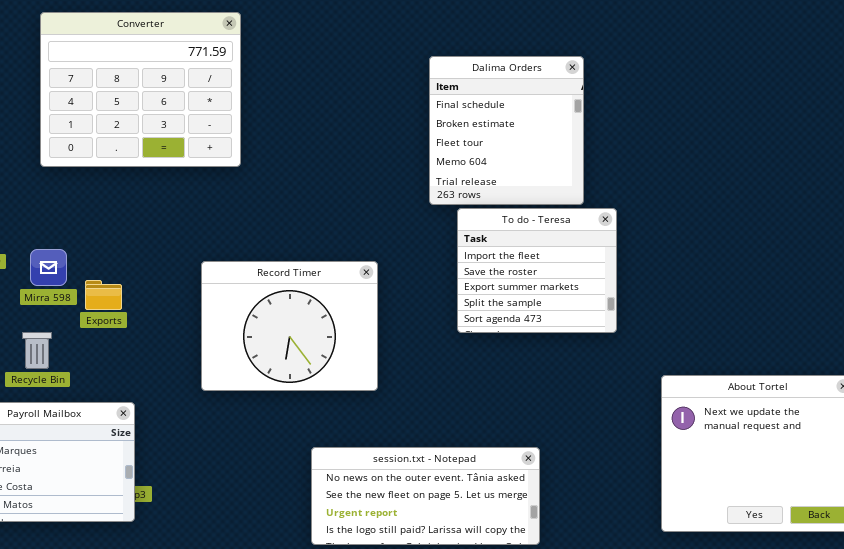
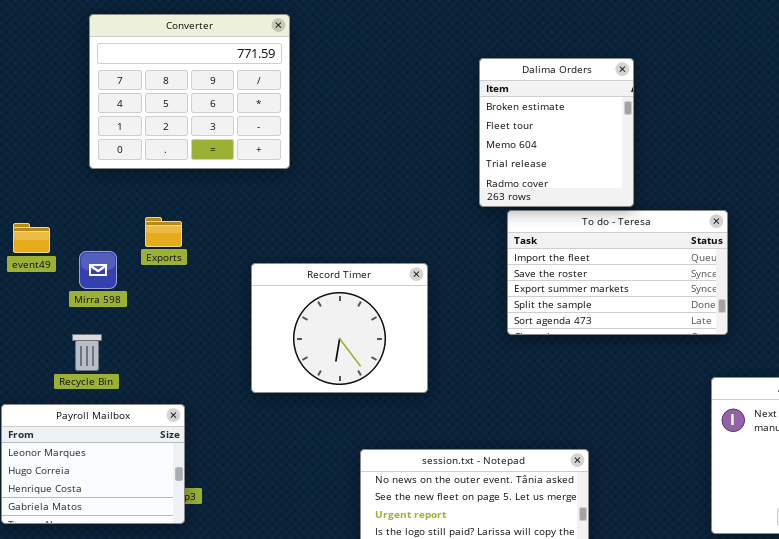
Dalima Orders: [429,56,584,205] -> [479,58,634,207], scrolled down 1 row
To do - Teresa: [457,208,617,333] -> [507,210,728,335], resized
Exports: [85,280,122,310] -> [145,217,182,247], moved

